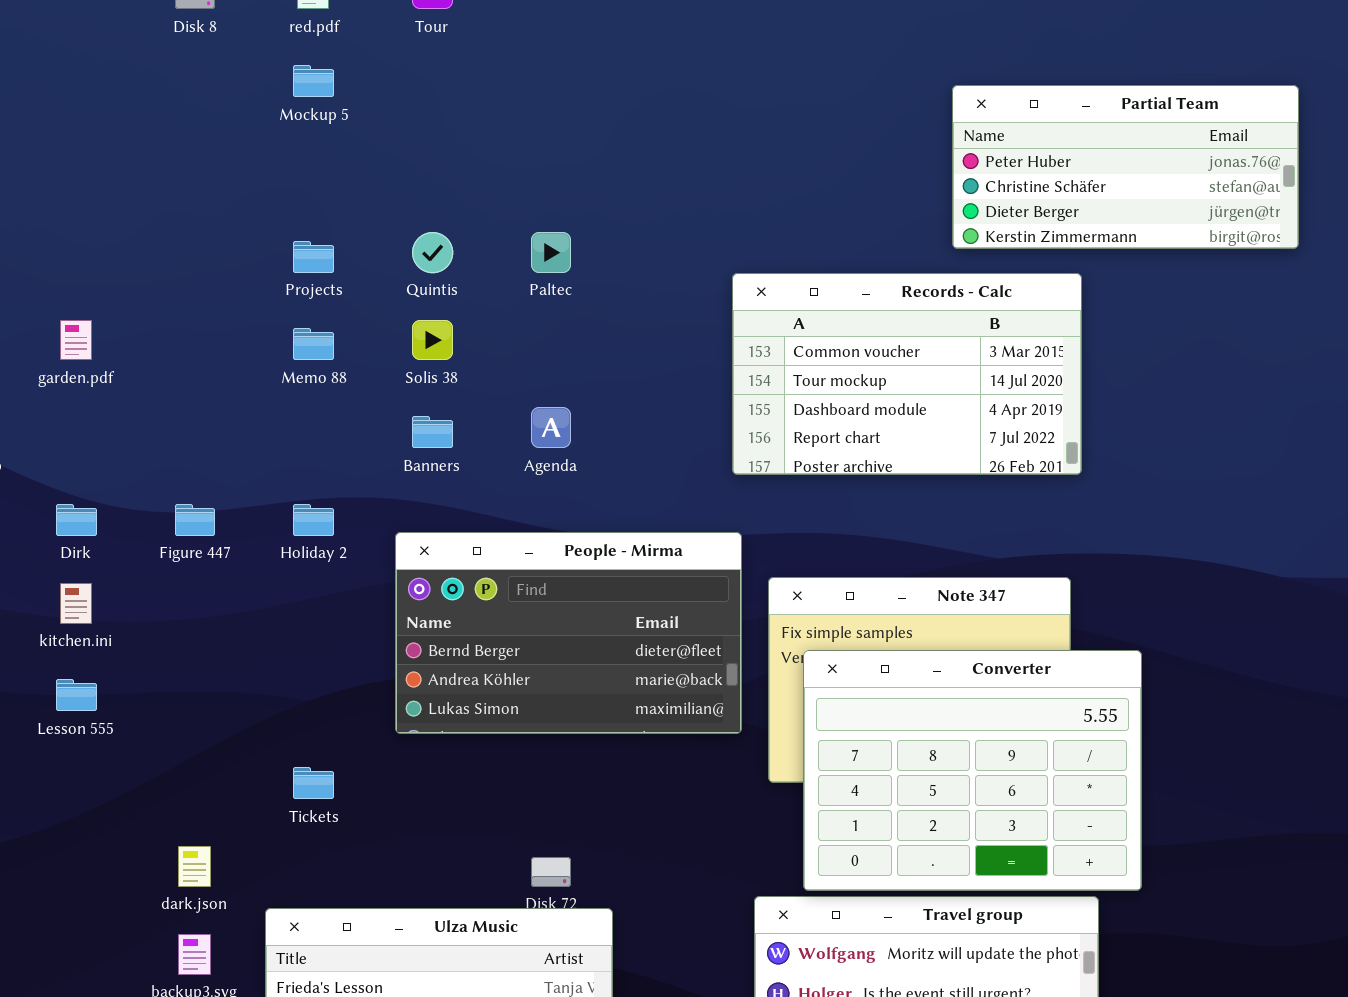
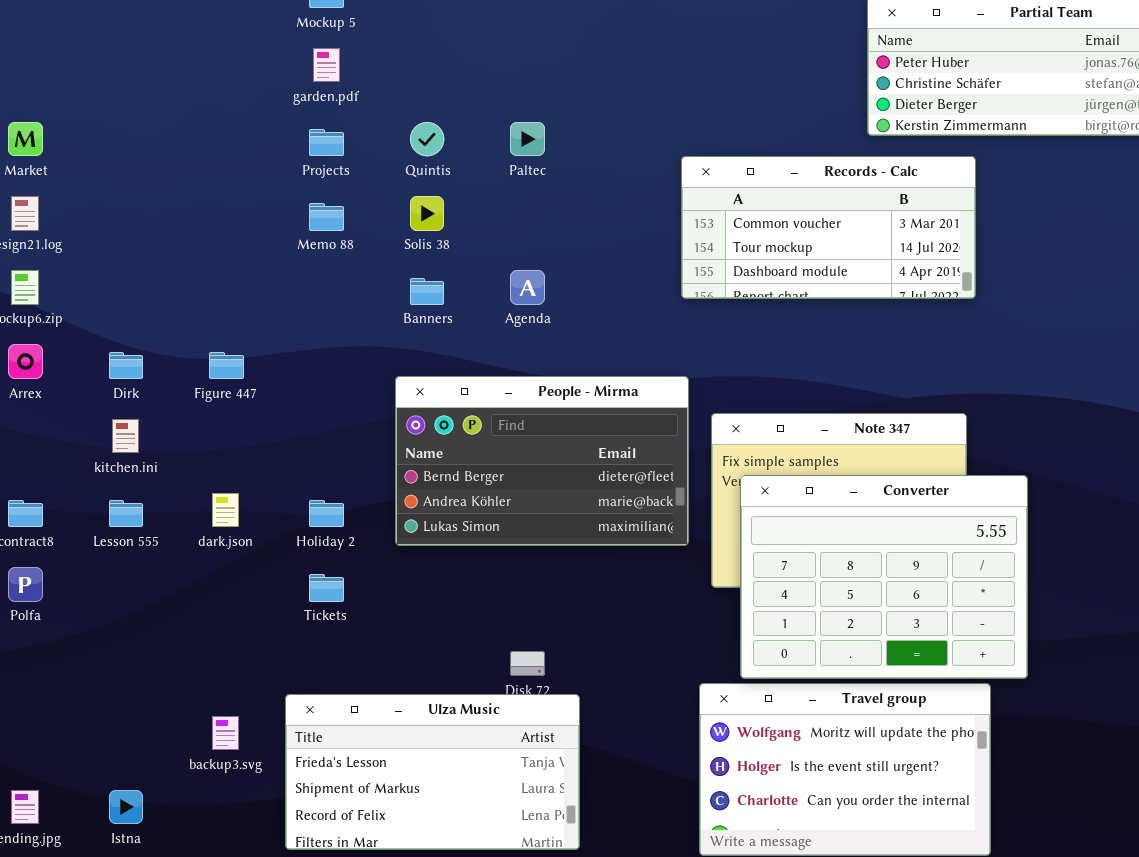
Records - Calc: [732,273,1082,475] -> [681,156,976,299], resized
garden.pdf: [60,320,92,360] -> [313,48,340,82], moved
Holiday 2: [293,504,334,536] -> [309,500,344,527], moved
dark.json: [178,846,211,887] -> [212,493,239,527], moved

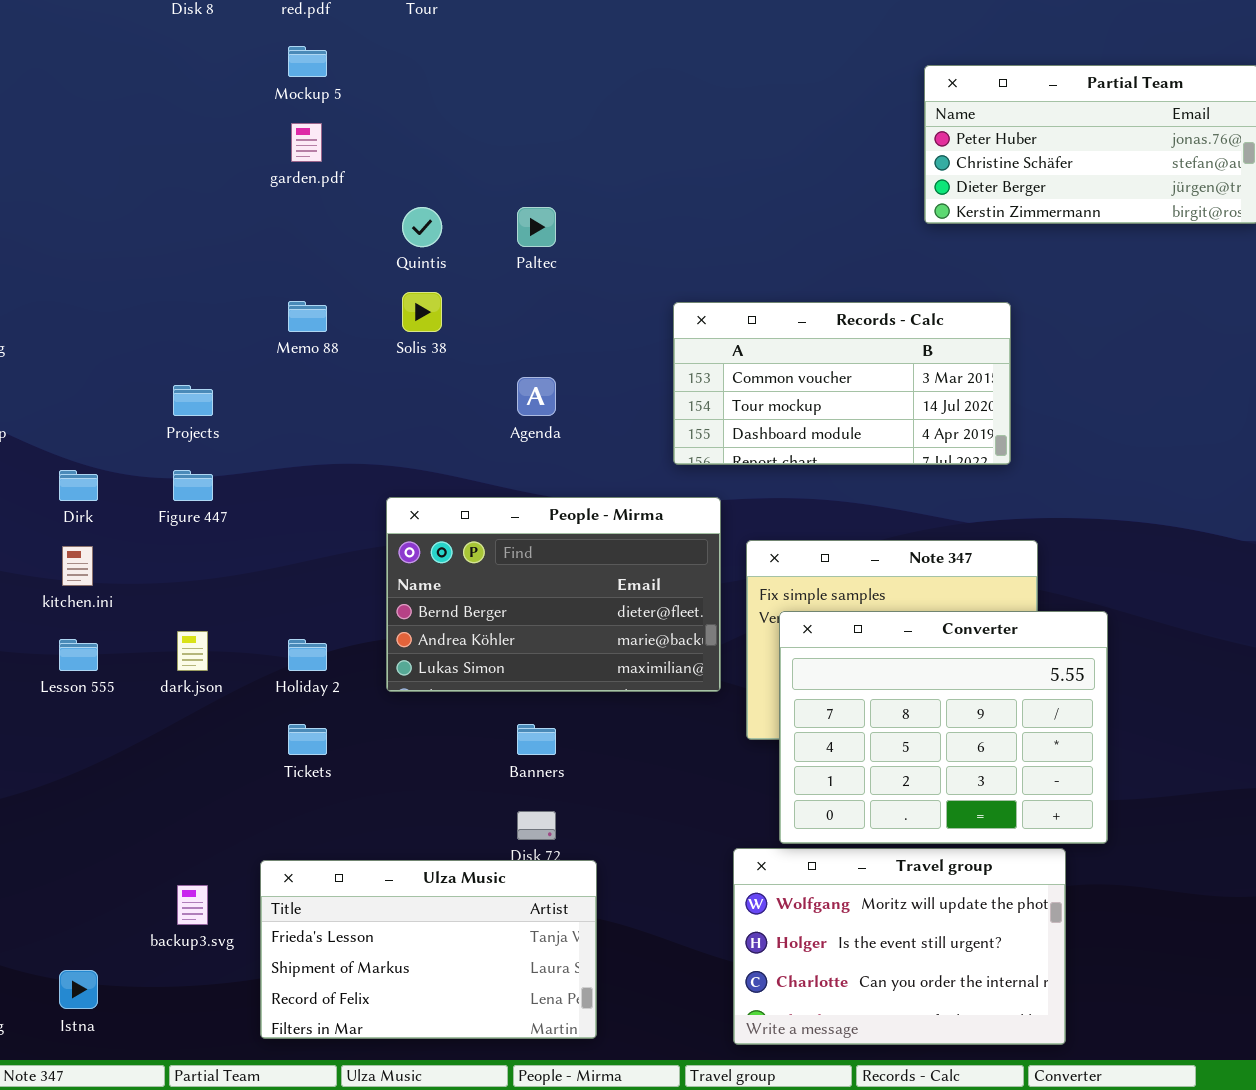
Projects: [309,129,344,156] -> [173,385,213,416], moved
Records - Calc: [681,156,976,299] -> [673,302,1011,465], moved
Banners: [410,278,444,305] -> [517,724,556,755], moved

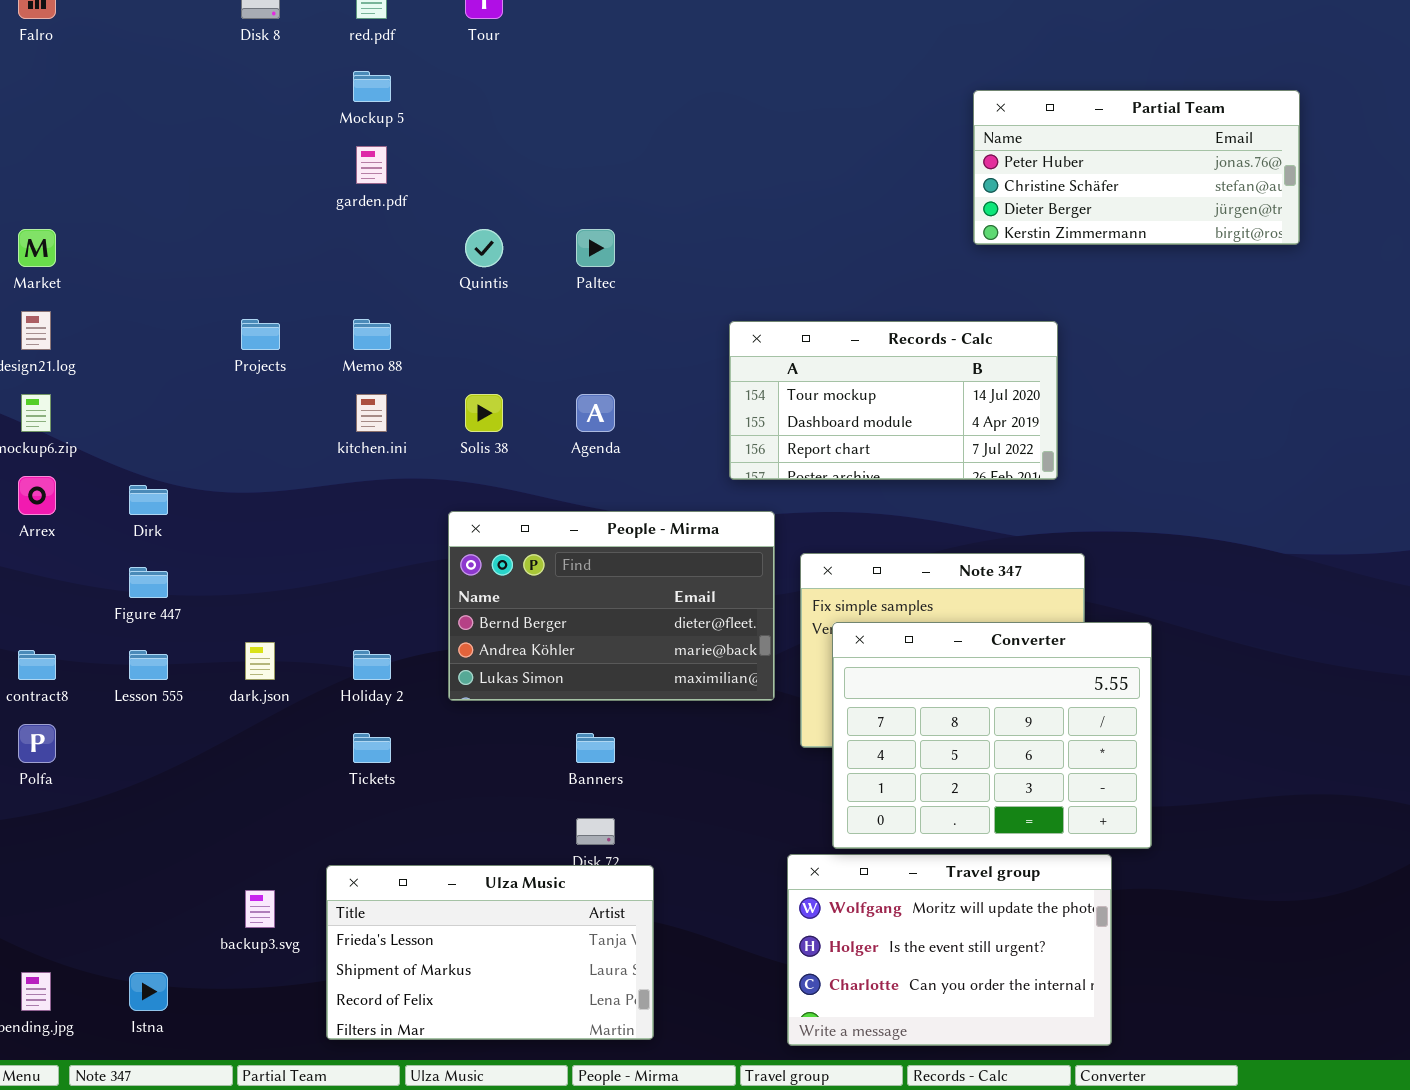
Solis 38: [402,292,442,332] -> [465,394,503,432], moved
Records - Calc: [673,302,1011,465] -> [729,321,1058,480], scrolled down 1 row
Projects: [173,385,213,416] -> [241,319,280,350], moved
Figure 447: [173,470,213,501] -> [129,567,168,598], moved
kitchen.ini: [62,546,93,586] -> [356,394,387,432], moved

